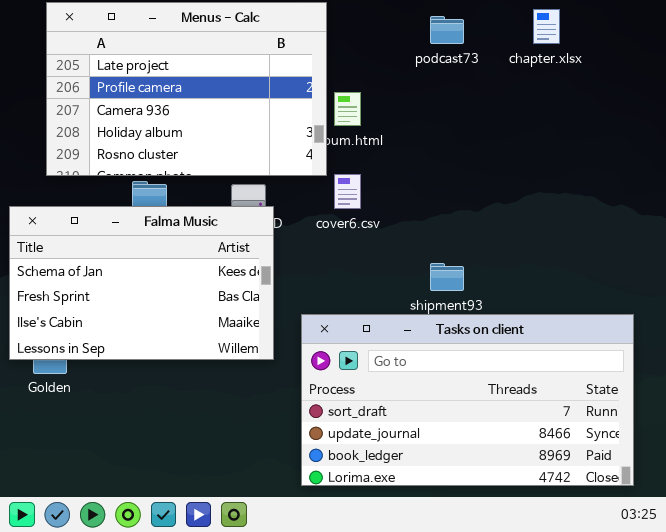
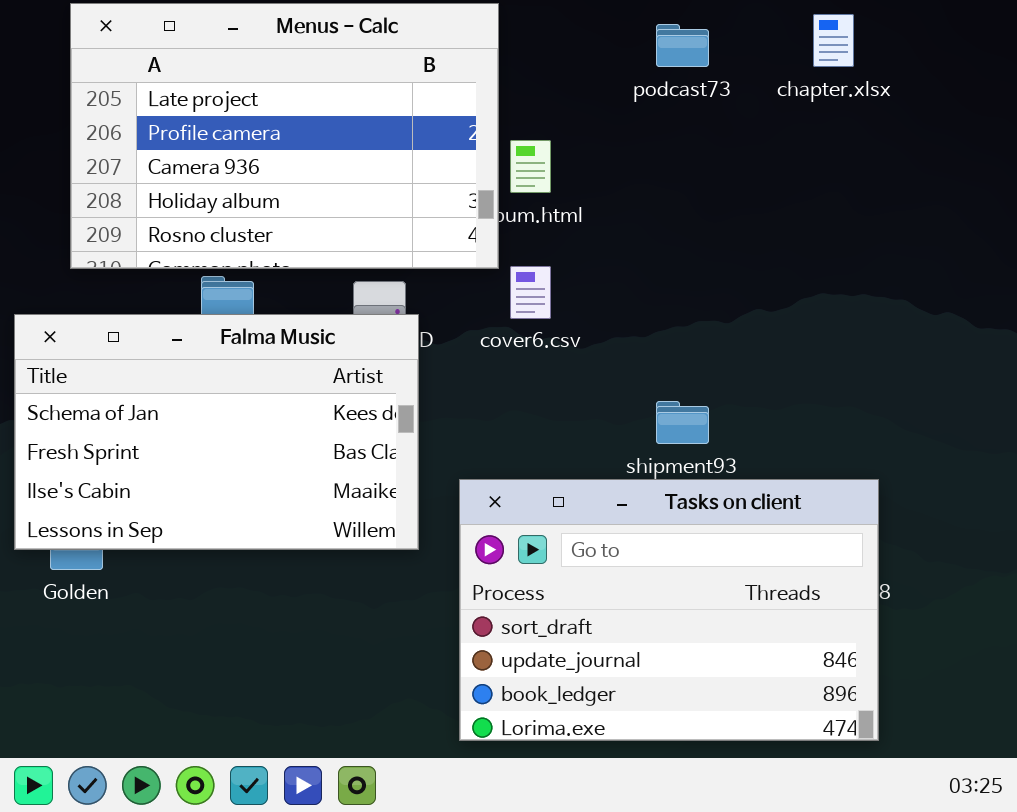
Tasks on client: [301,314,634,486] -> [459,479,879,741], resized

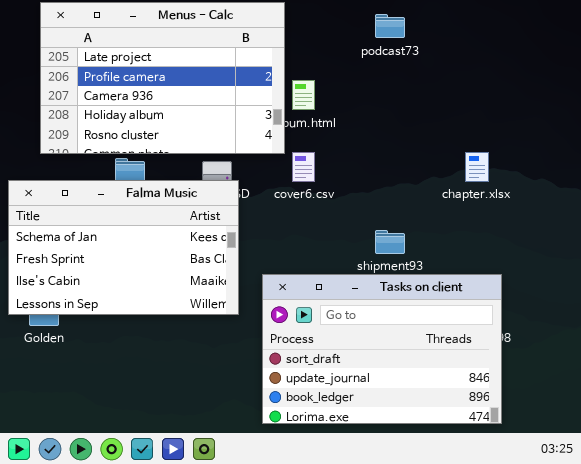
chapter.xlsx: [813,14,854,67] -> [465,152,489,182], moved

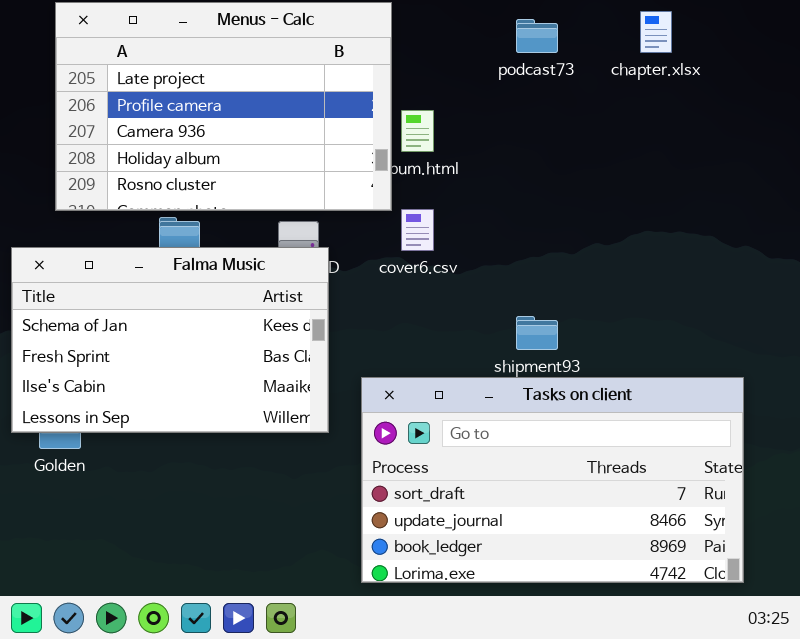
chapter.xlsx: [465,152,489,182] -> [640,11,672,53], moved
Tasks on client: [262,274,502,424] -> [361,377,744,583], resized

